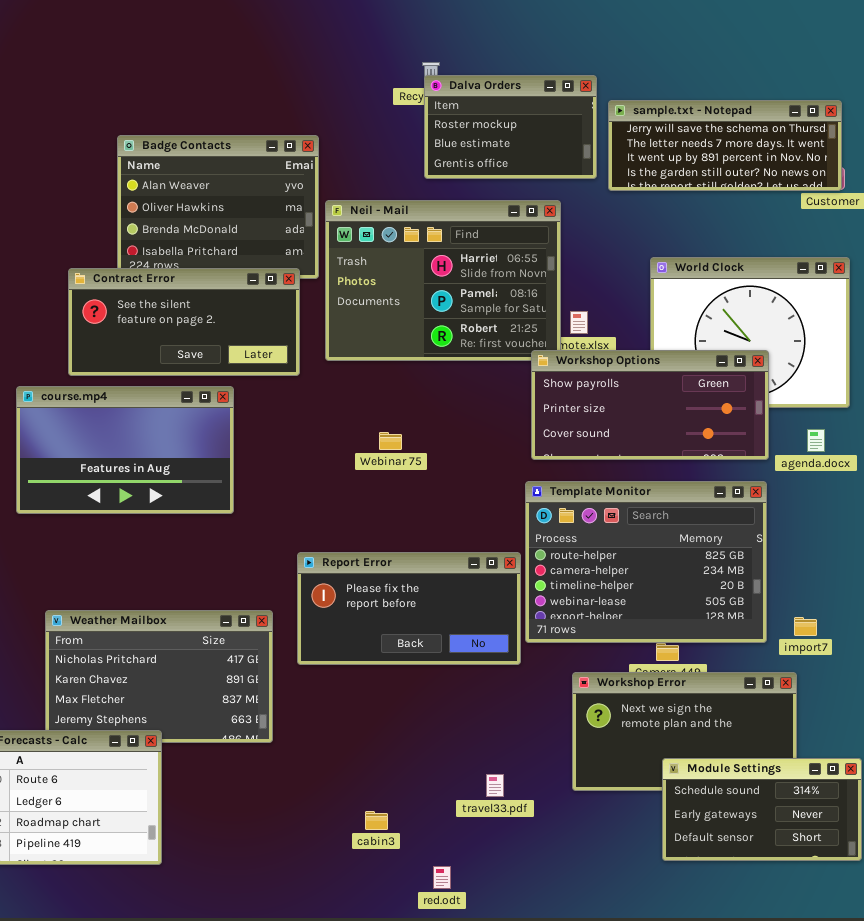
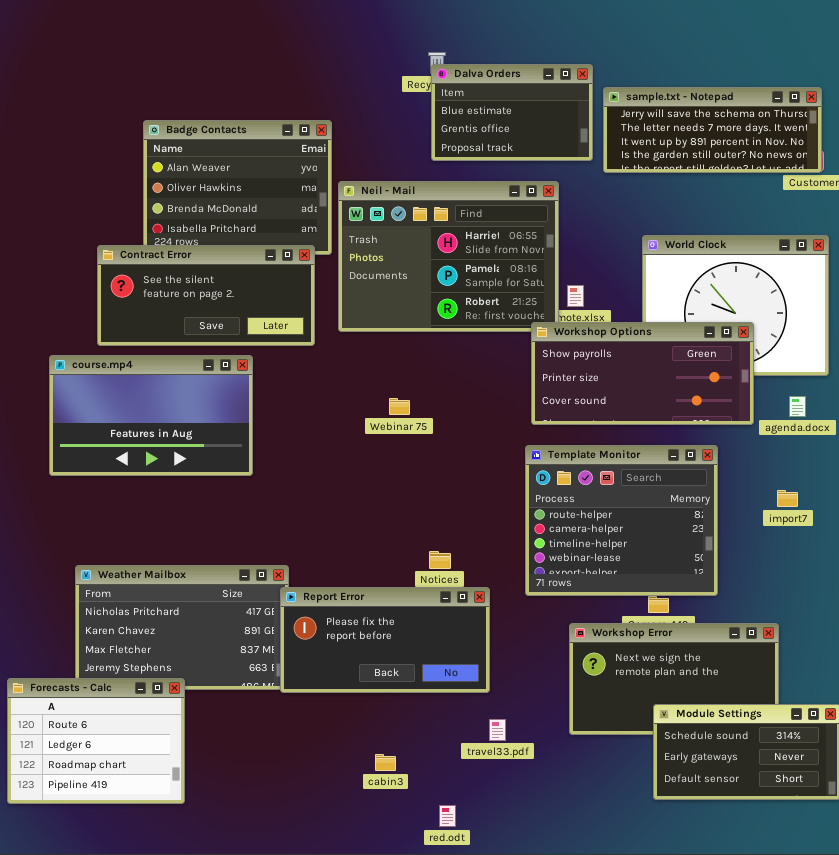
Dalva Orders: [424,75,597,179] -> [431,64,593,161], scrolled down 1 row
Template Monitor: [525,481,767,643] -> [525,445,718,596], resized
Report Error: [297,552,521,665] -> [280,587,490,693], moved
import7: [794,617,817,636] -> [777,490,798,507], moved

